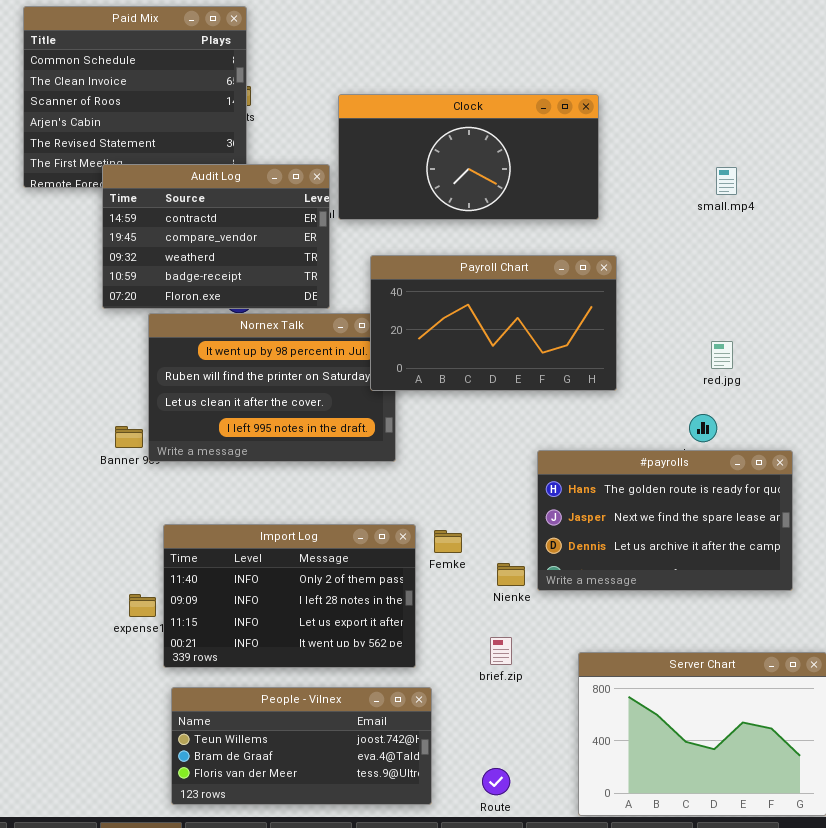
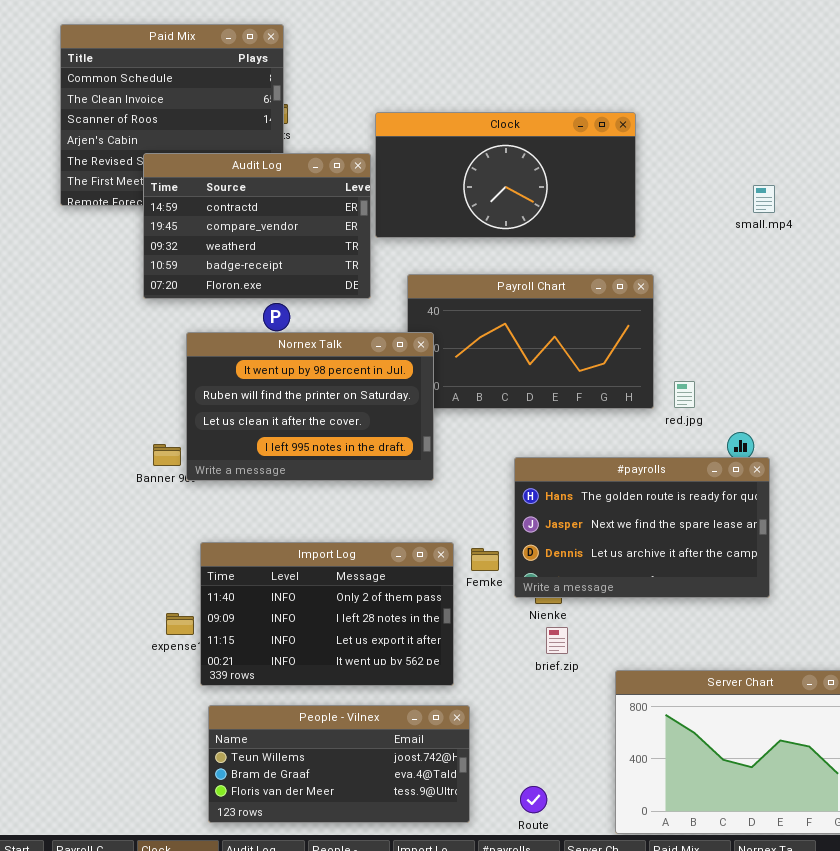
Audit Log: [102,164,330,309] -> [143,153,371,299], moved
Nornex Talk: [148,313,396,462] -> [186,332,434,481], raised
red.jpg: [711,341,733,369] -> [674,381,695,408], moved
#payrolls: [537,450,793,591] -> [514,457,770,598], moved
brief.zip: [490,637,512,665] -> [546,627,568,654], moved

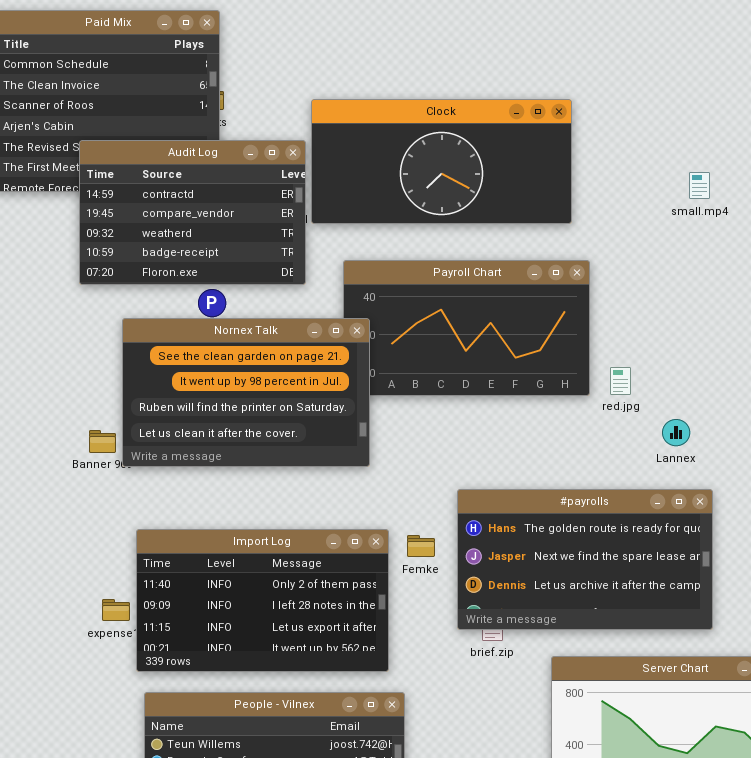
Nornex Talk: [186,332,434,481] -> [122,318,370,467], scrolled up 1 row
#payrolls: [514,457,770,598] -> [457,489,713,630], moved

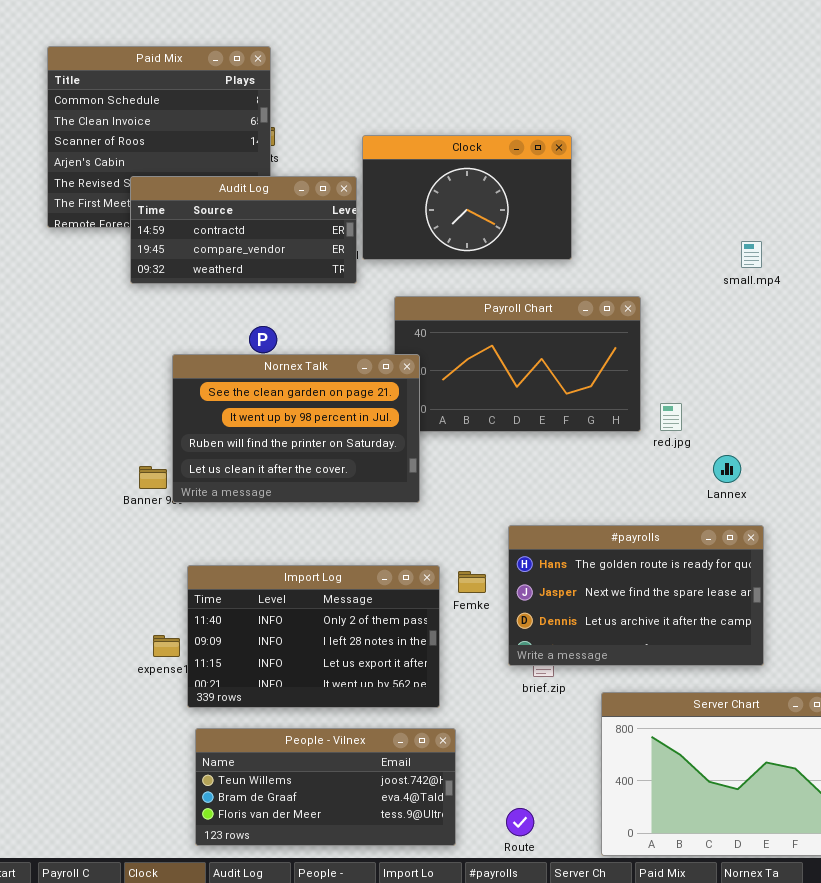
Clock: [311,99,572,224] -> [362,135,572,260], resized
Audit Log: [79,140,306,285] -> [130,176,357,284], resized
small.mp4: [689,172,710,199] -> [741,241,762,268], moved

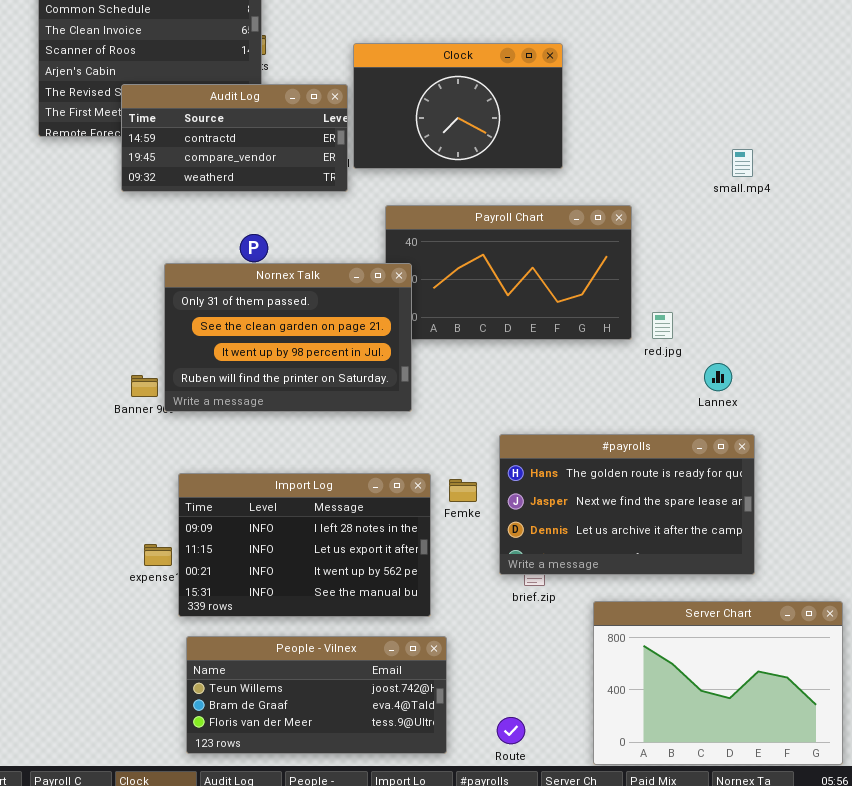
Nornex Talk: [172,354,420,503] -> [164,263,412,412], scrolled up 1 row
Import Log: [187,565,440,708] -> [178,473,431,617], scrolled down 1 row

